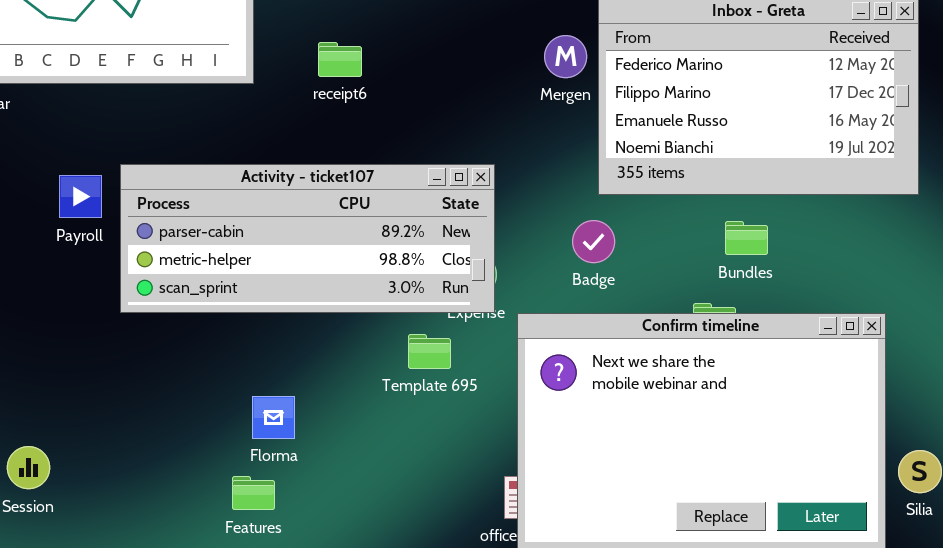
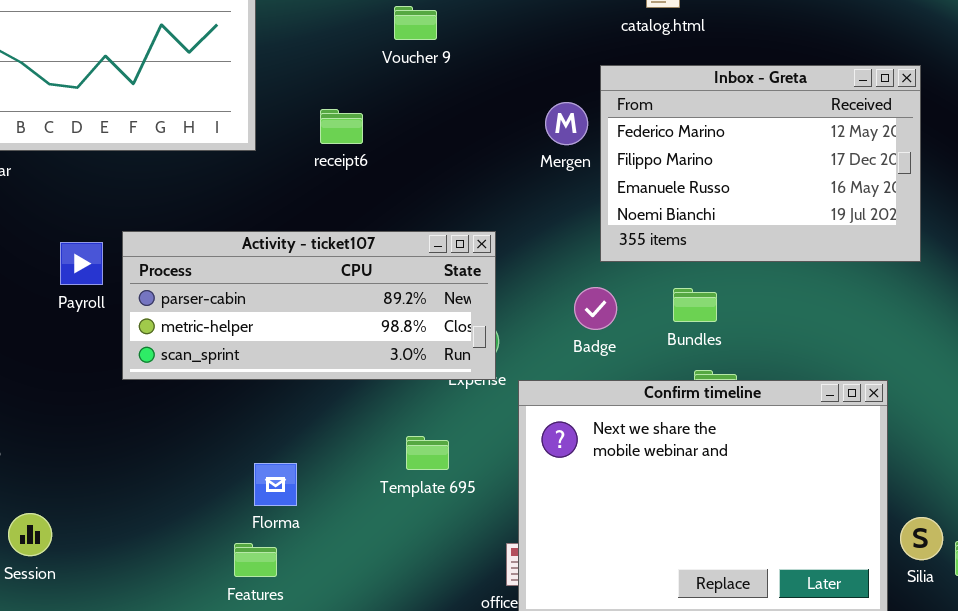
Bundles: [725,221,768,255] -> [673,288,717,322], moved
Template 695: [408,334,451,369] -> [406,436,449,470], moved

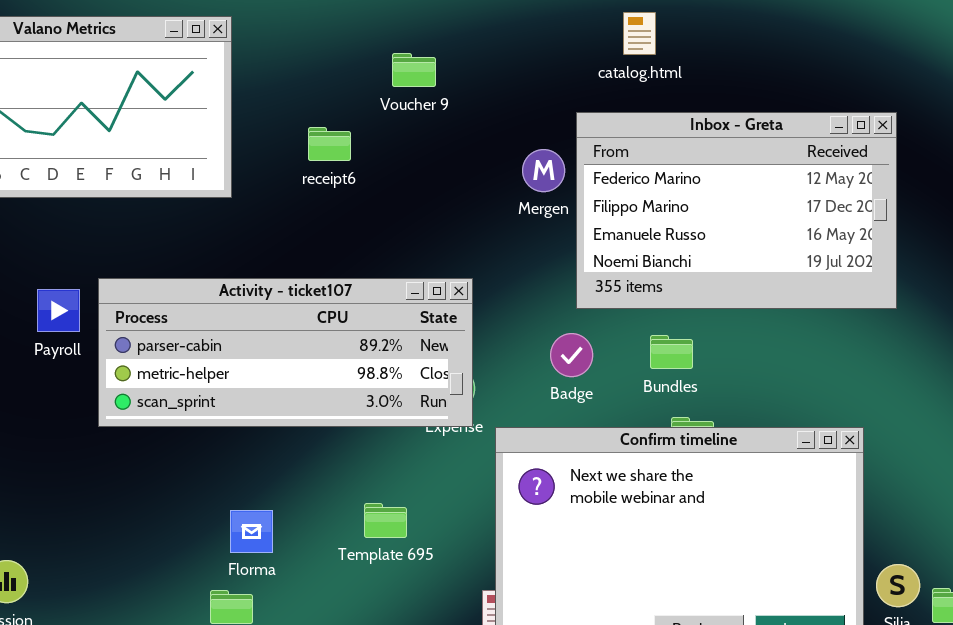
Voucher 9: [394,6,437,40] -> [392,53,436,87], moved
receipt6: [320,109,363,144] -> [308,127,351,161], moved
Template 695: [406,436,449,470] -> [364,503,407,538], moved

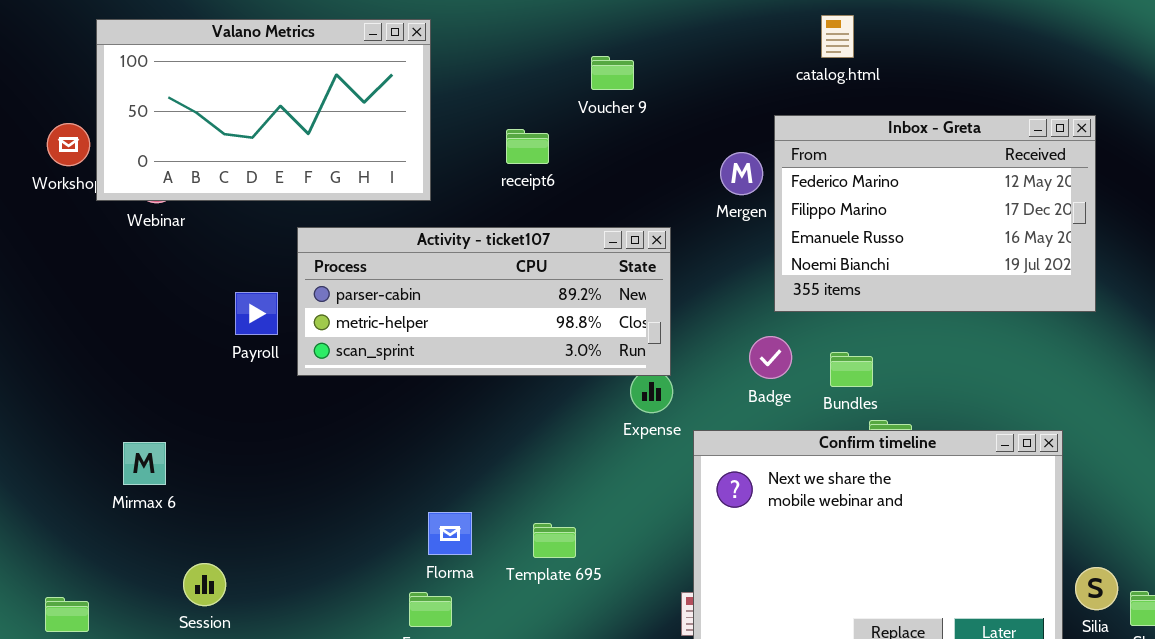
Activity - ticket107: [98,278,473,427] -> [297,227,671,376], moved
Bundles: [650,335,693,369] -> [830,352,873,387], moved
Template 695: [364,503,407,538] -> [533,523,576,558], moved

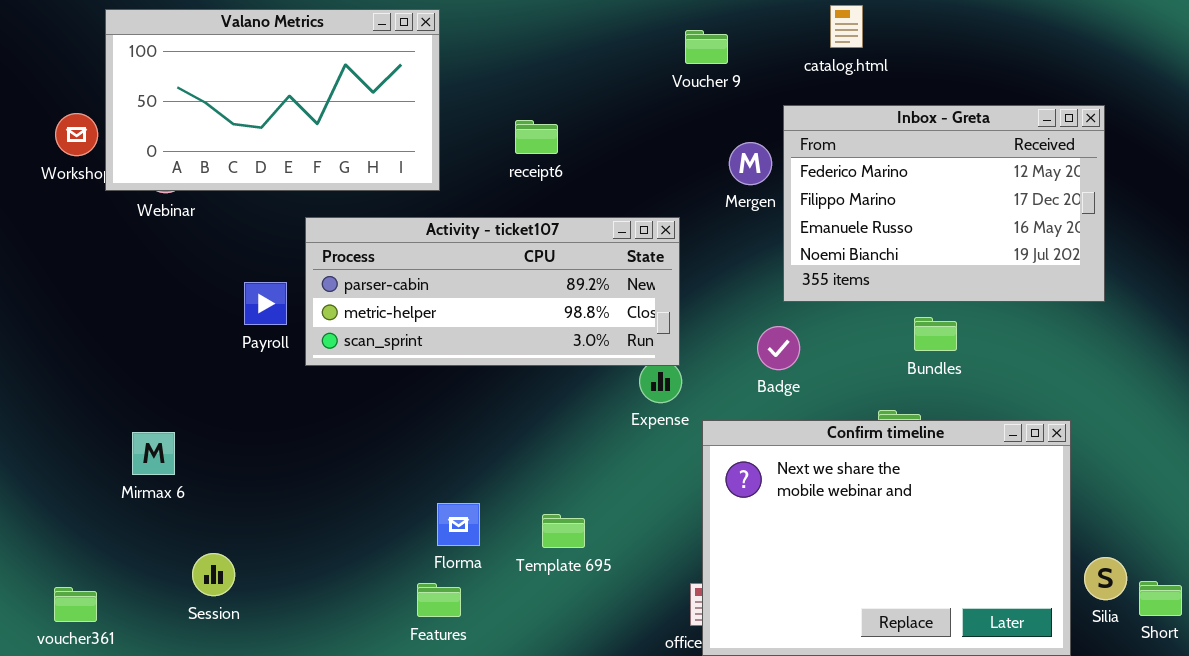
Voucher 9: [591,56,634,90] -> [685,30,728,64], moved
Bundles: [830,352,873,387] -> [914,317,957,351], moved

